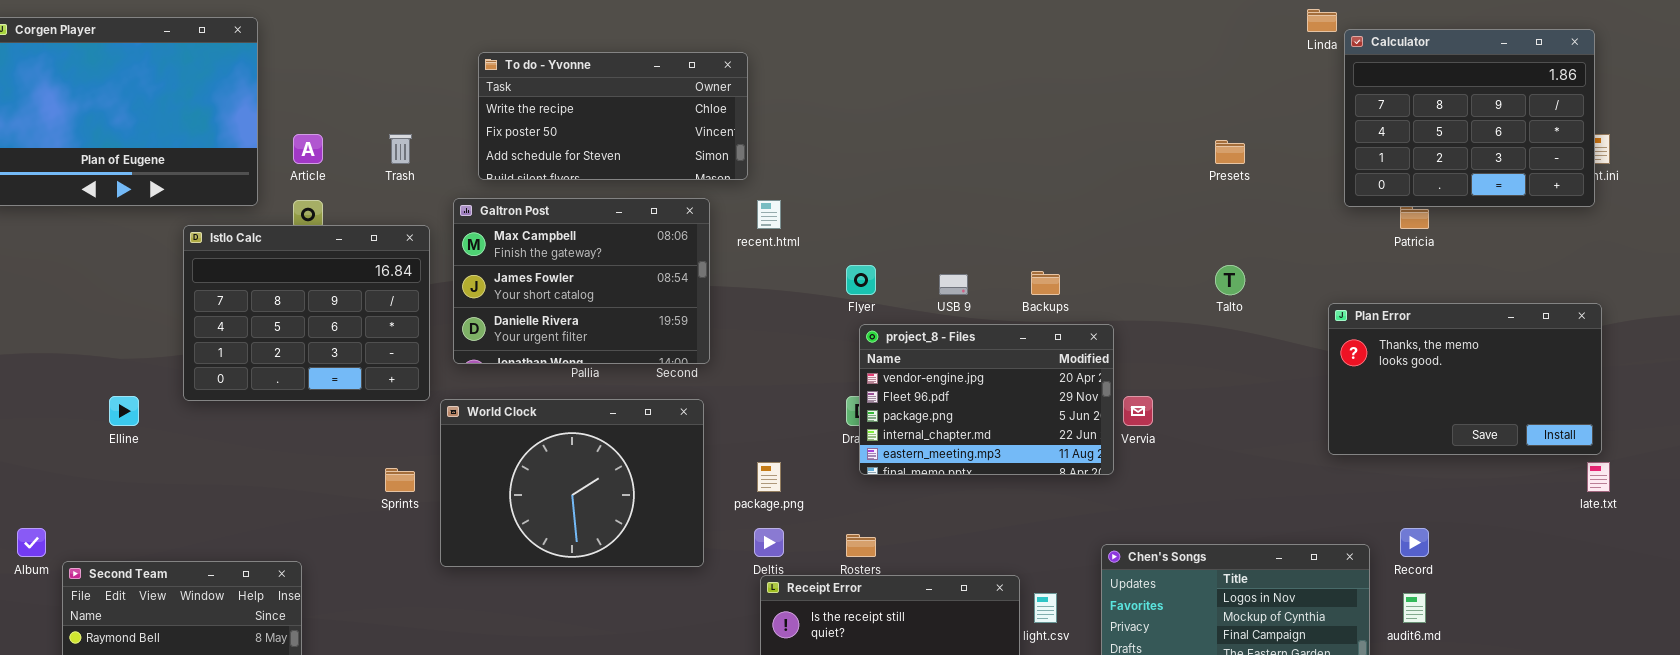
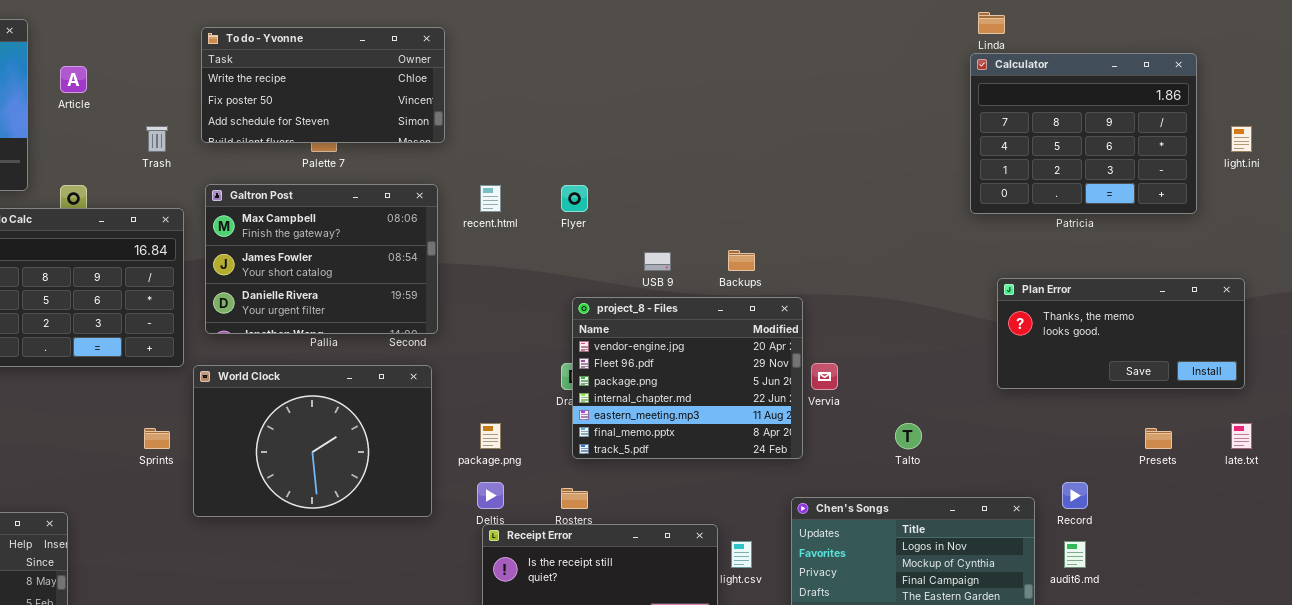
Calculator: [1344,29,1595,207] -> [970,53,1197,214], moved
To do - Yvonne: [478,52,748,180] -> [201,27,445,143], moved
Article: [293,134,323,164] -> [60,66,87,93], moved
Presets: [1215,140,1245,164] -> [1145,428,1172,449], moved
Flyer: [846,265,876,295] -> [561,185,588,212], moved
Talto: [1215,265,1245,295] -> [895,423,922,449], moved
Plan Error: [1328,303,1602,455] -> [997,278,1245,389], resized
project_8 - Files: [859,324,1114,475] -> [572,297,803,459], resized

